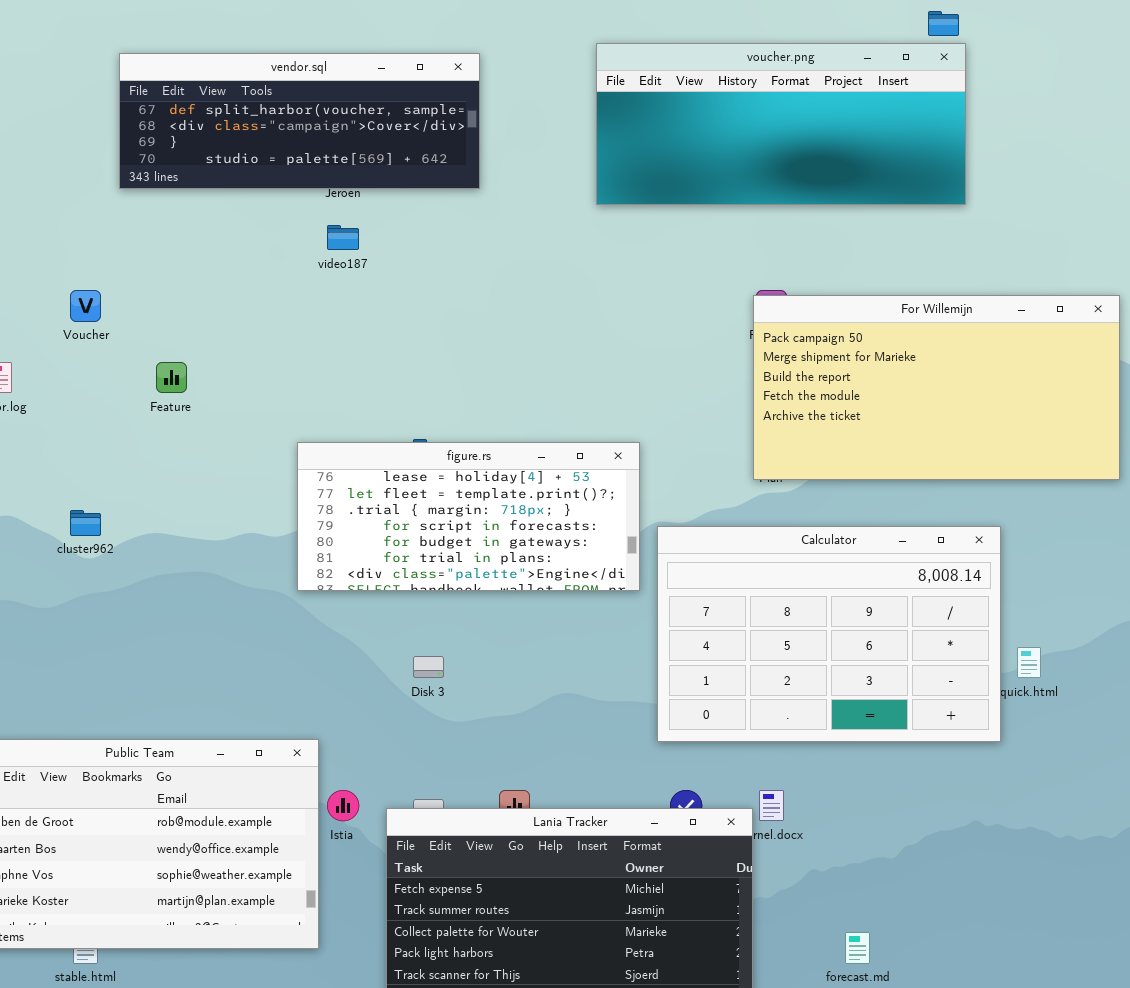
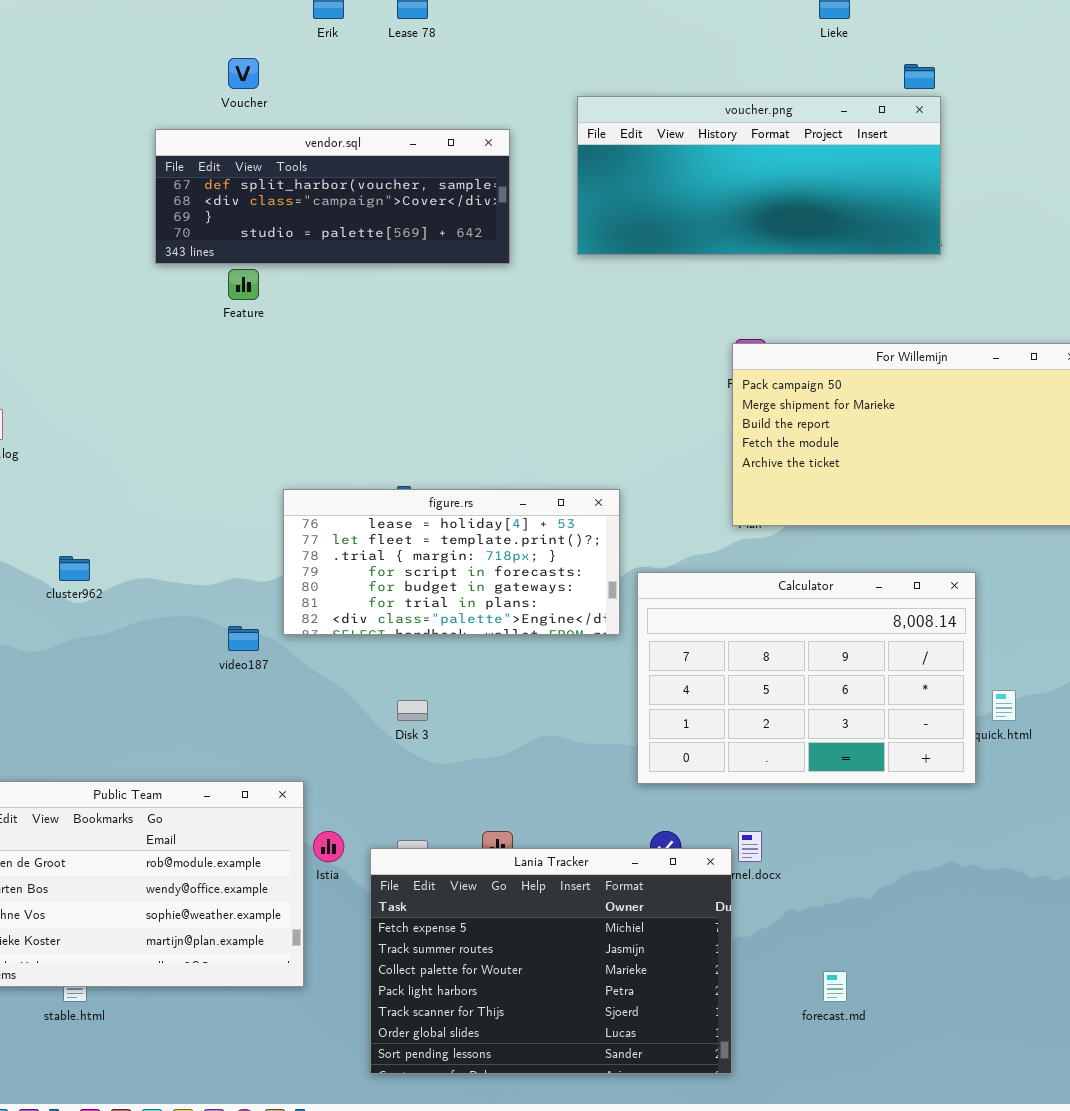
vendor.sql: [119,53,480,189] -> [155,129,510,264], moved
video187: [327,225,359,250] -> [228,626,259,651], moved
Voucher: [70,290,101,322] -> [228,58,259,89], moved
Feature: [156,362,187,393] -> [228,269,259,300], moved

